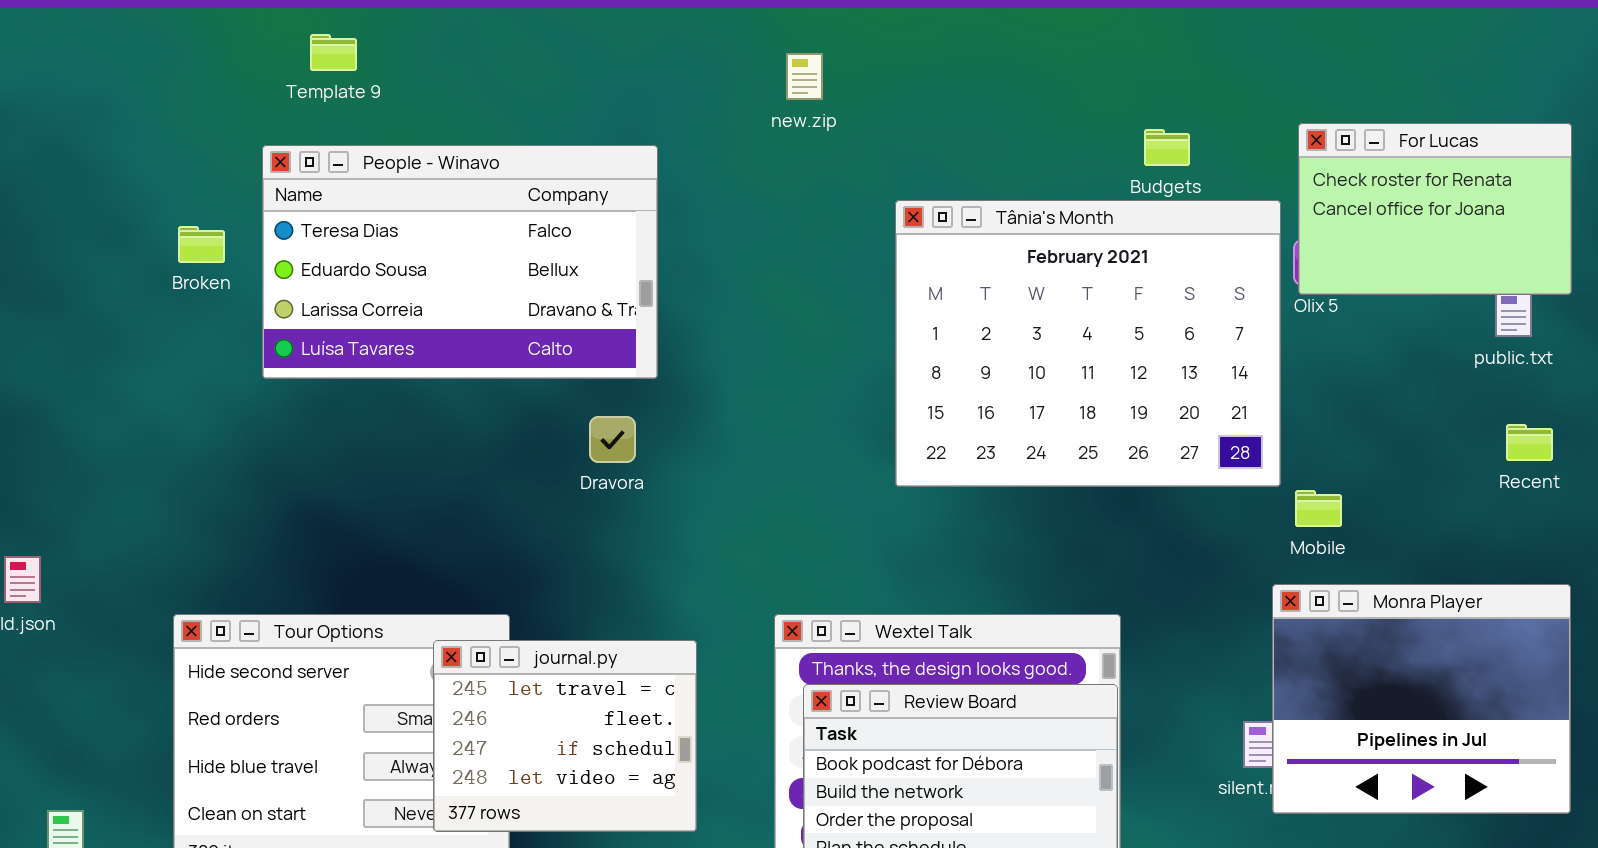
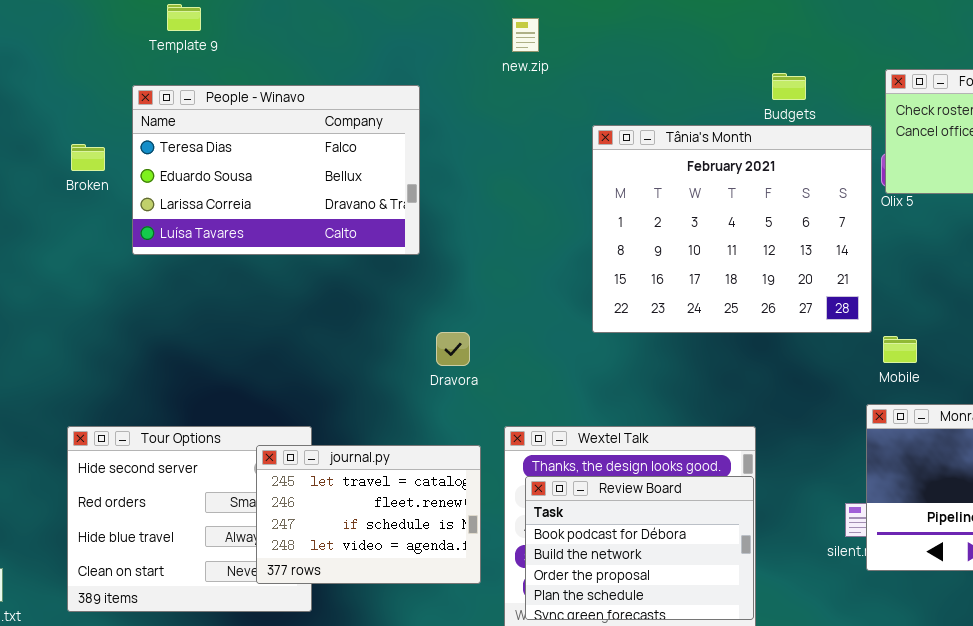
Dravora: [589,416,636,463] -> [436,332,470,366], moved
journal.py: [433,640,697,832] -> [256,445,481,584], resized

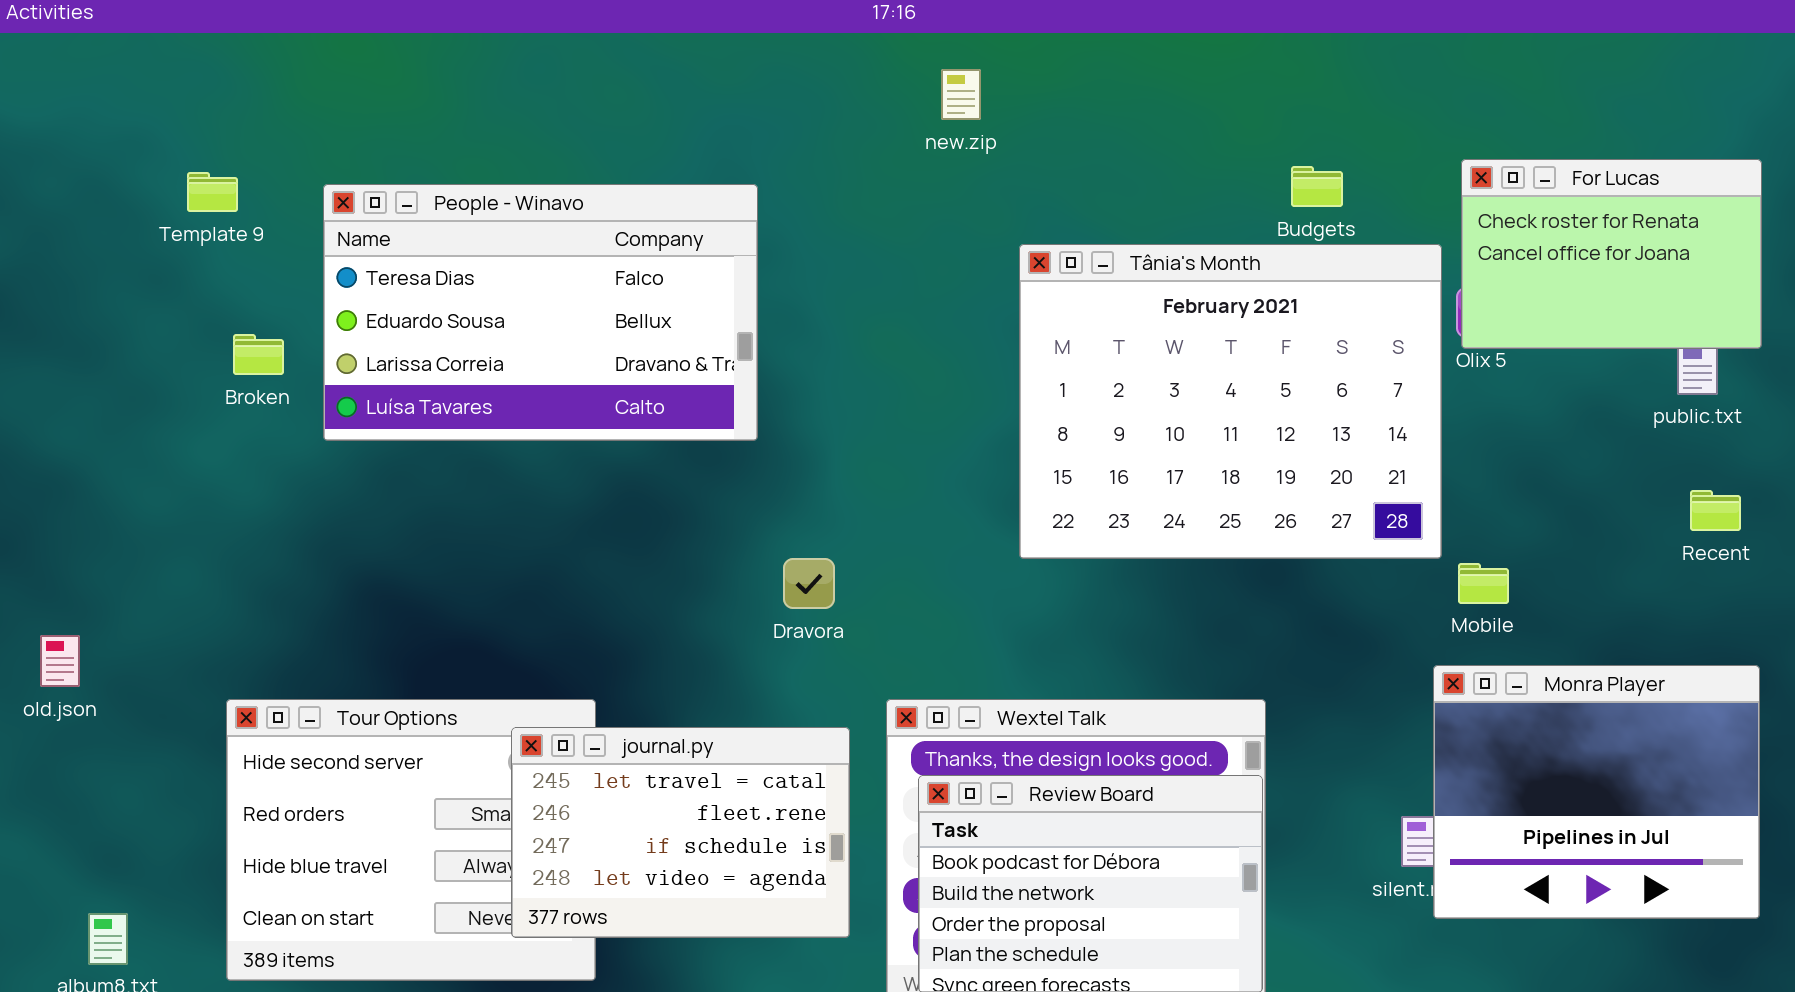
Template 9: [167,4,201,31] -> [187,172,238,212], moved
new.zip: [512,18,539,52] -> [941,69,981,120], moved
Broken: [71,144,105,171] -> [233,334,284,375], moved

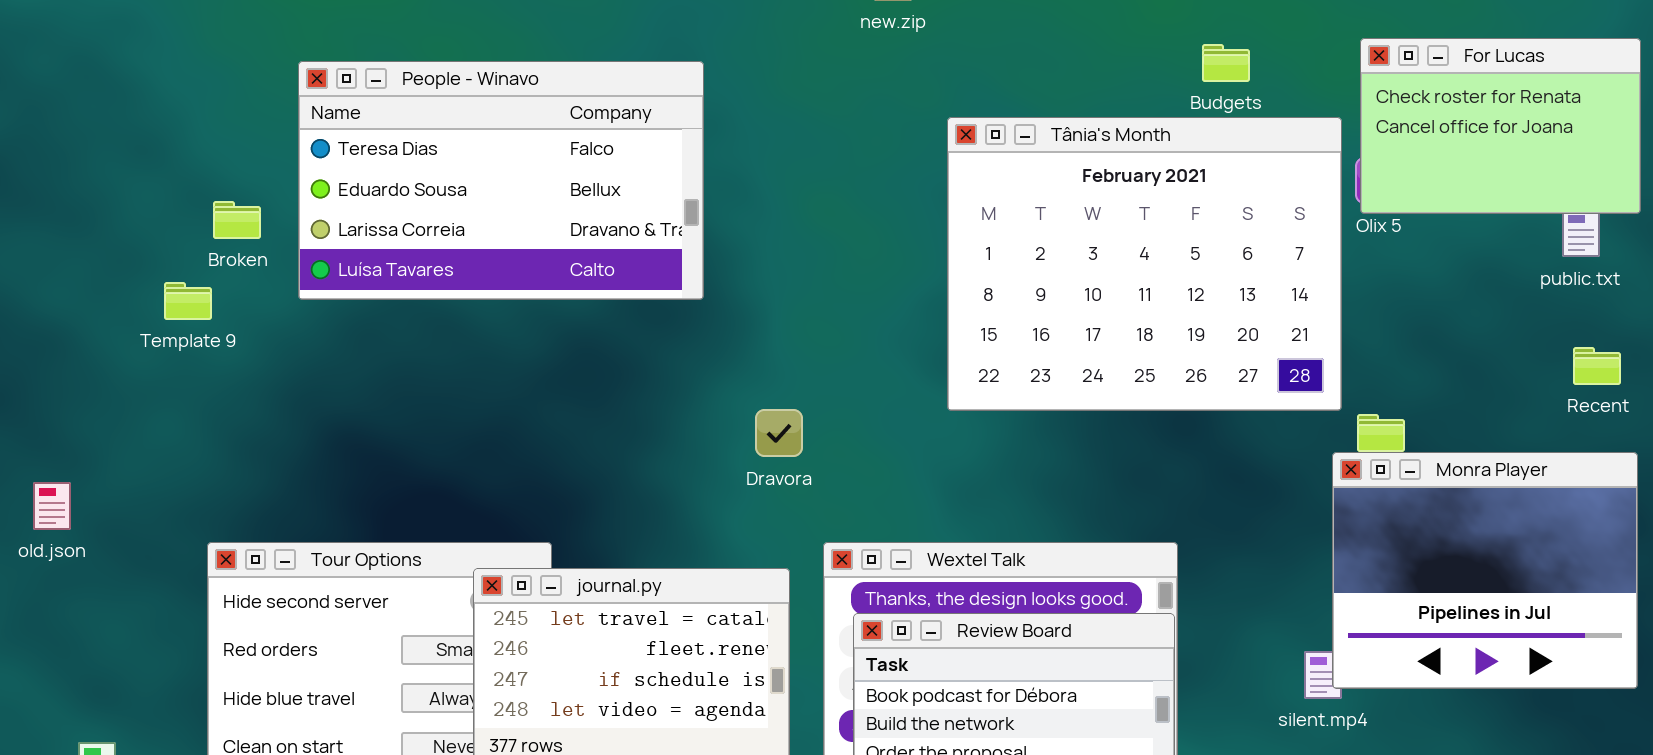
Template 9: [187,172,238,212] -> [164,282,212,320], moved
Dravora: [783,558,835,609] -> [755,409,803,457], moved
Monra Player: [1433,665,1760,919] -> [1332,452,1638,689], moved

